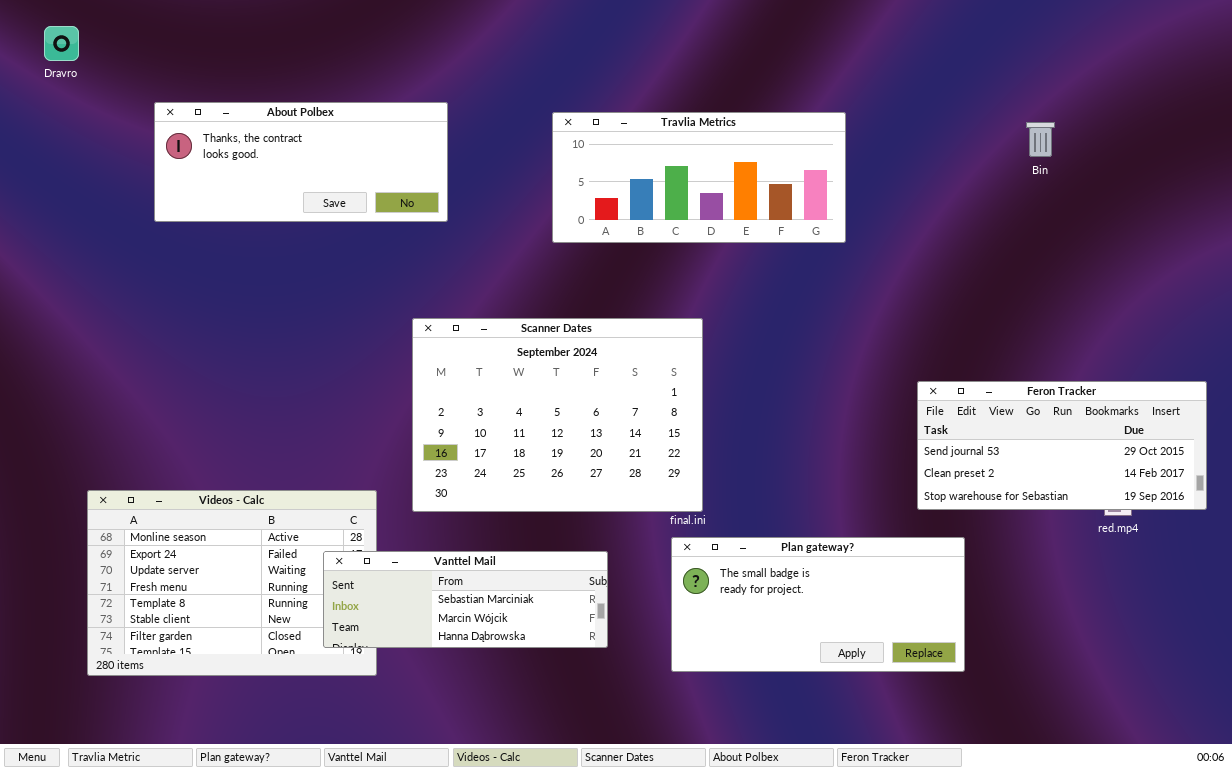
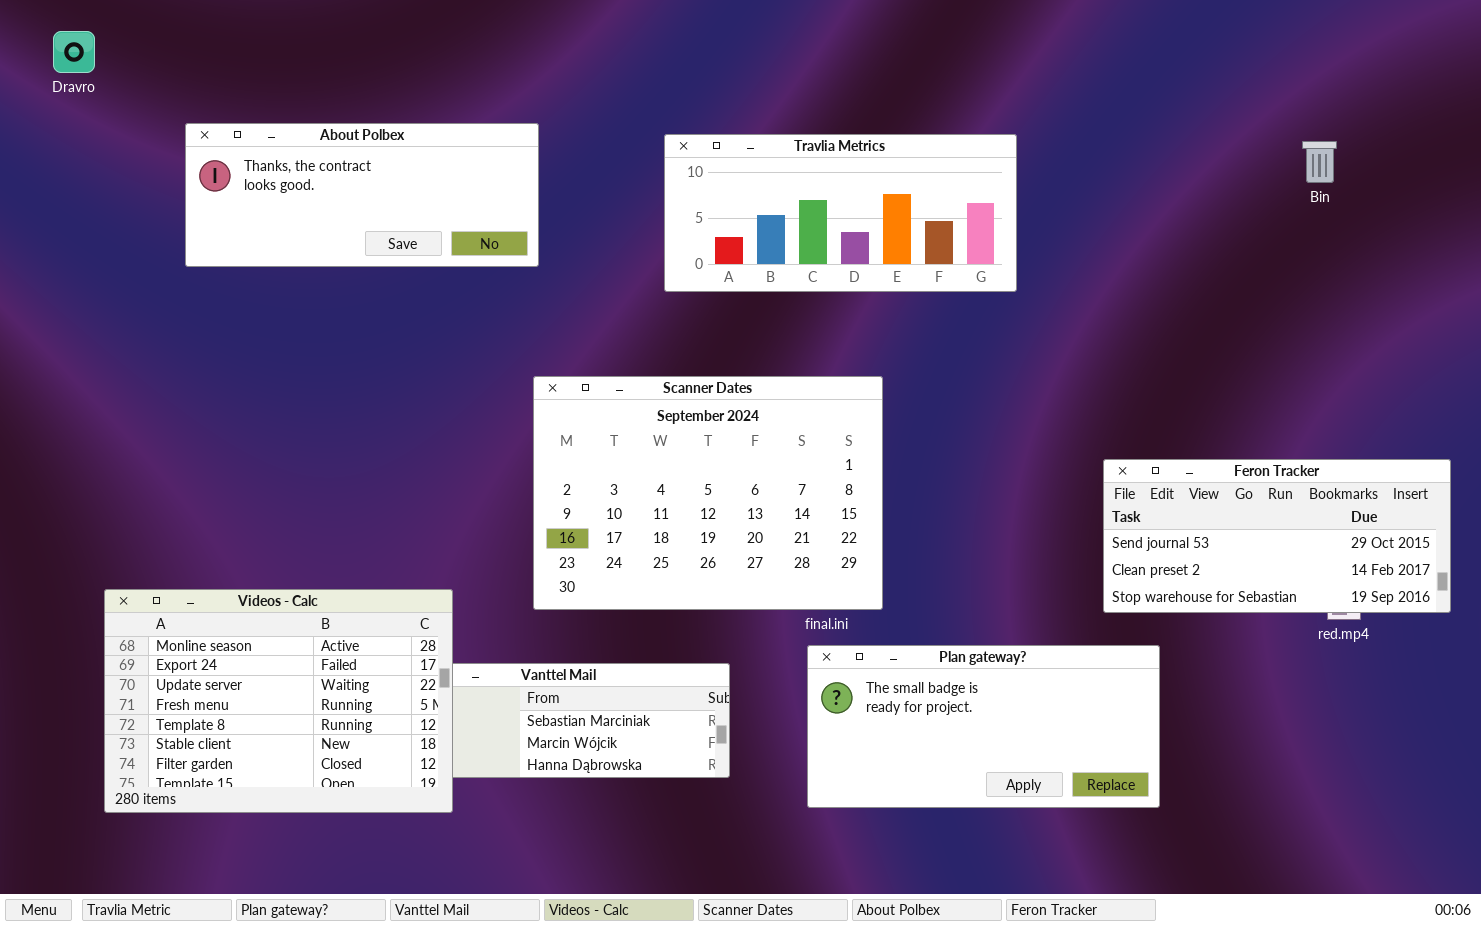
Bin: [1026,122,1055,157] -> [1302,141,1337,183], moved
Scanner Dates: [412,318,703,512] -> [533,376,883,610], moved
Videos - Calc: [87,490,377,676] -> [104,589,453,813], raised

